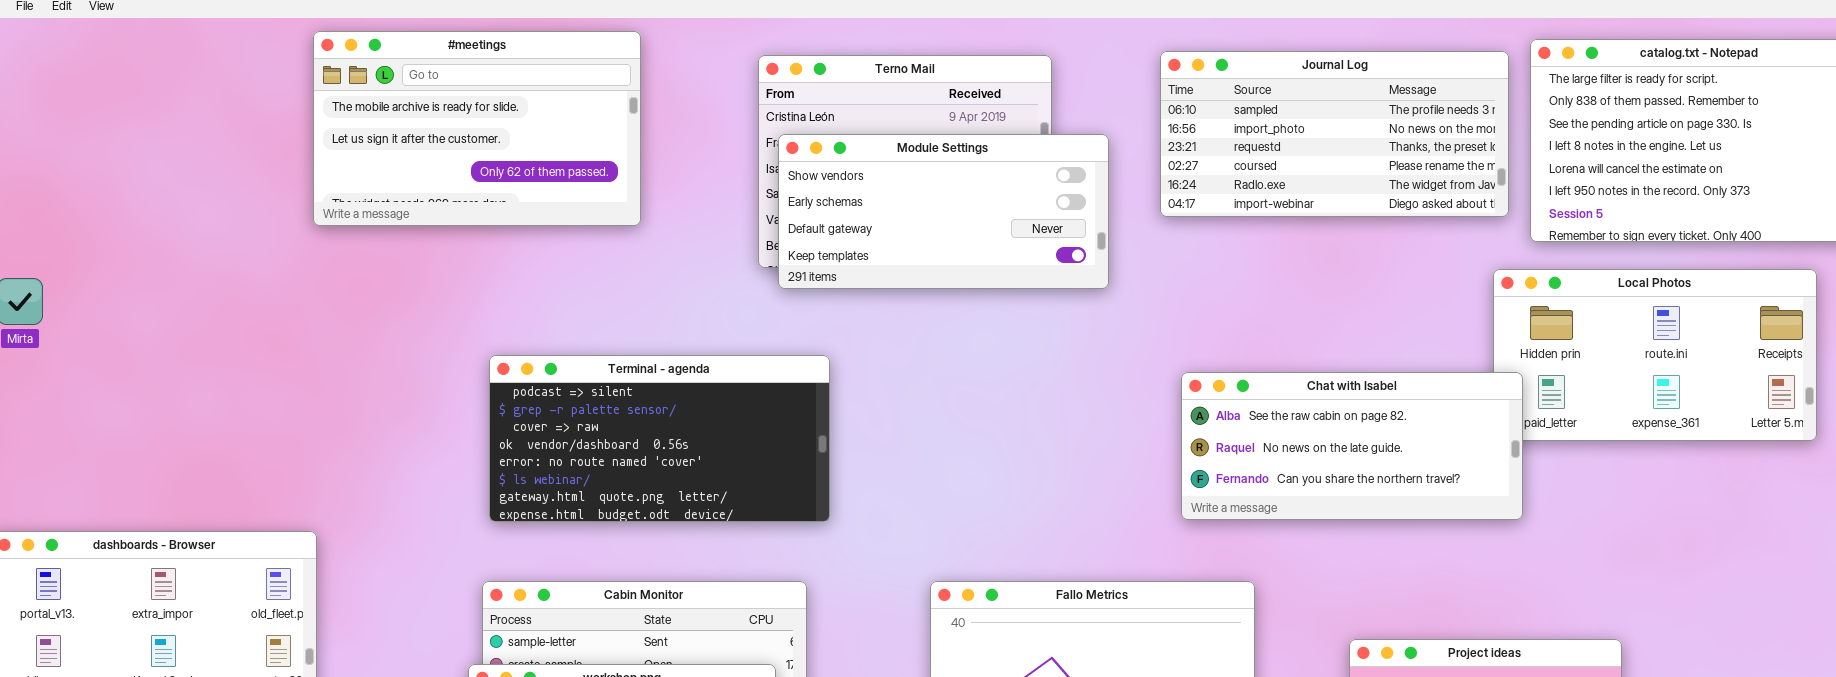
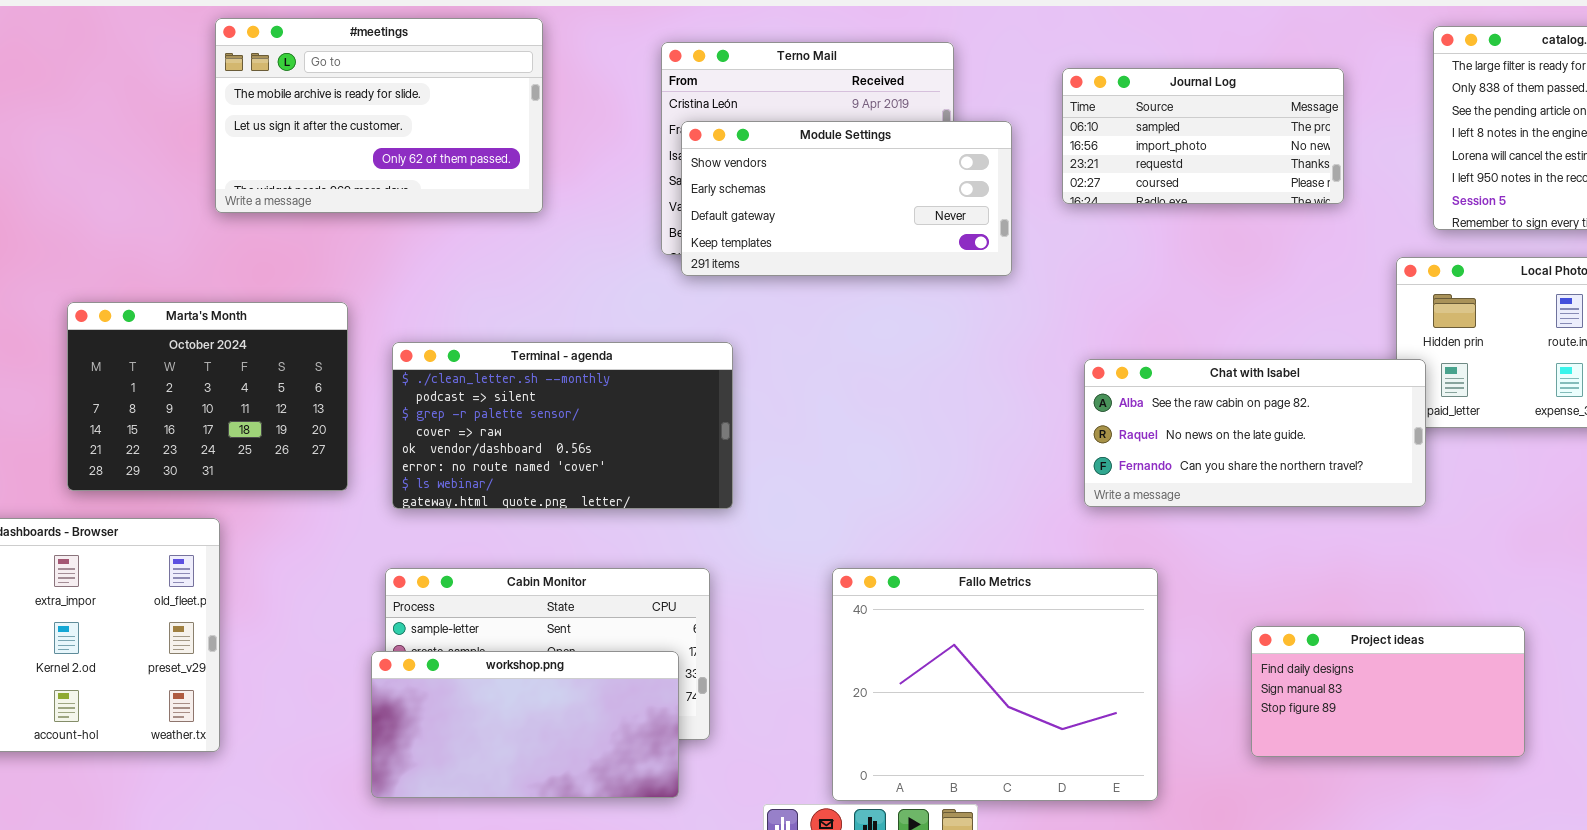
Journal Log: [1160,51,1509,217] -> [1062,68,1344,204], resized
Marta's Month: none -> [67,302,348,491], opened
Terminal - agenda: [489,355,830,522] -> [392,342,733,509], scrolled up 1 row

